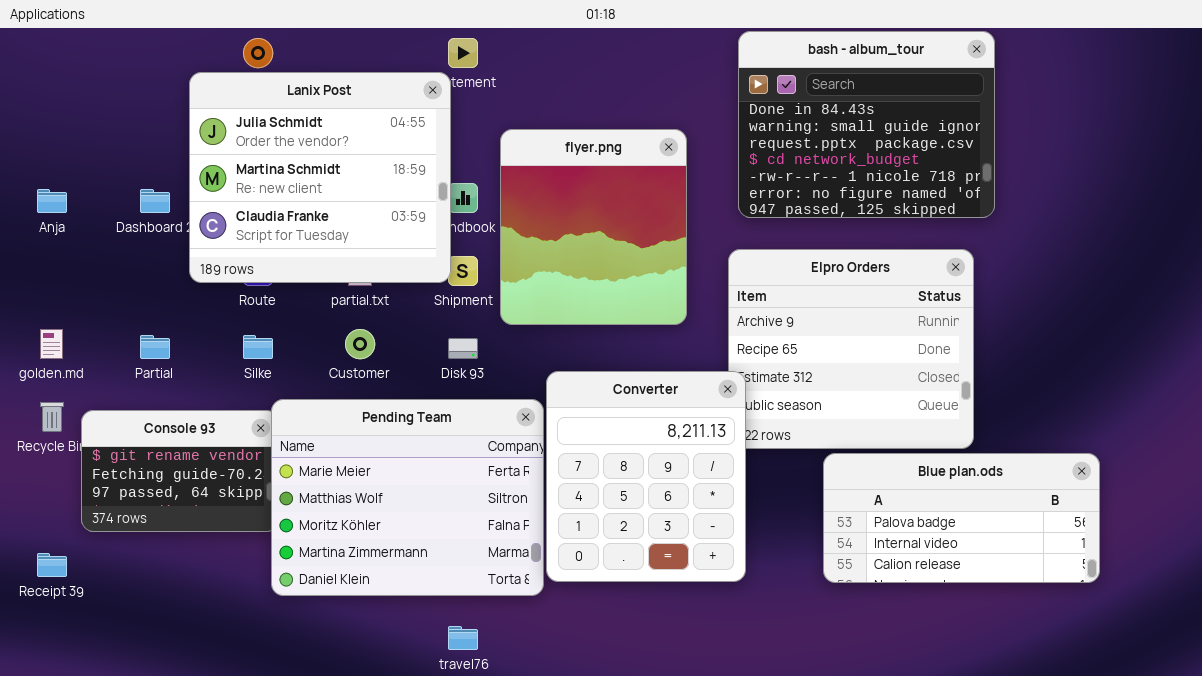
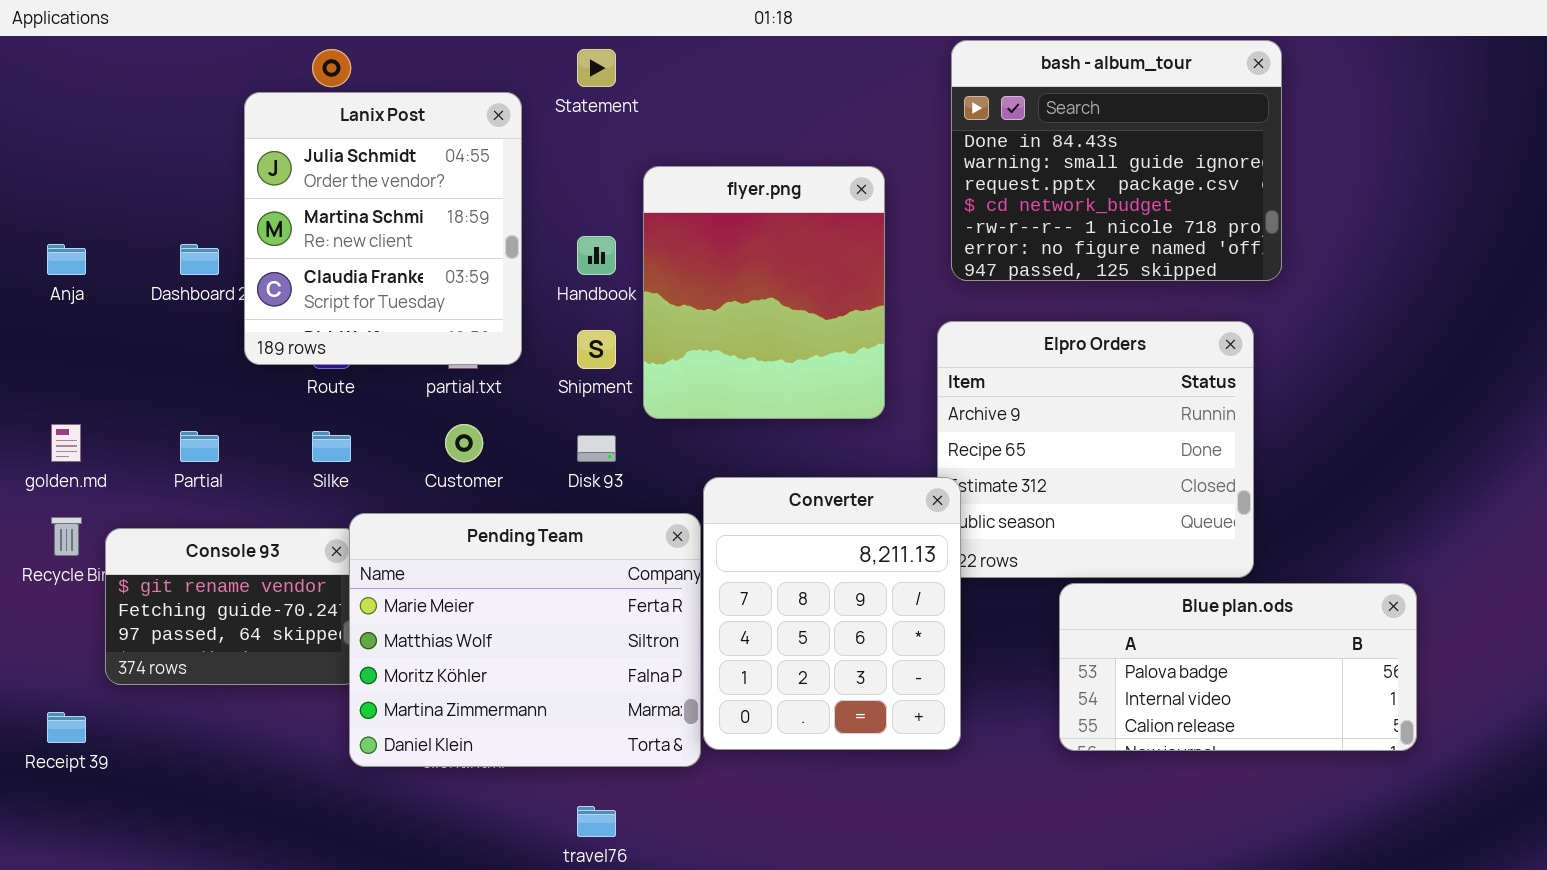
Lanix Post: [189,72,451,283] -> [244,92,522,365], resized

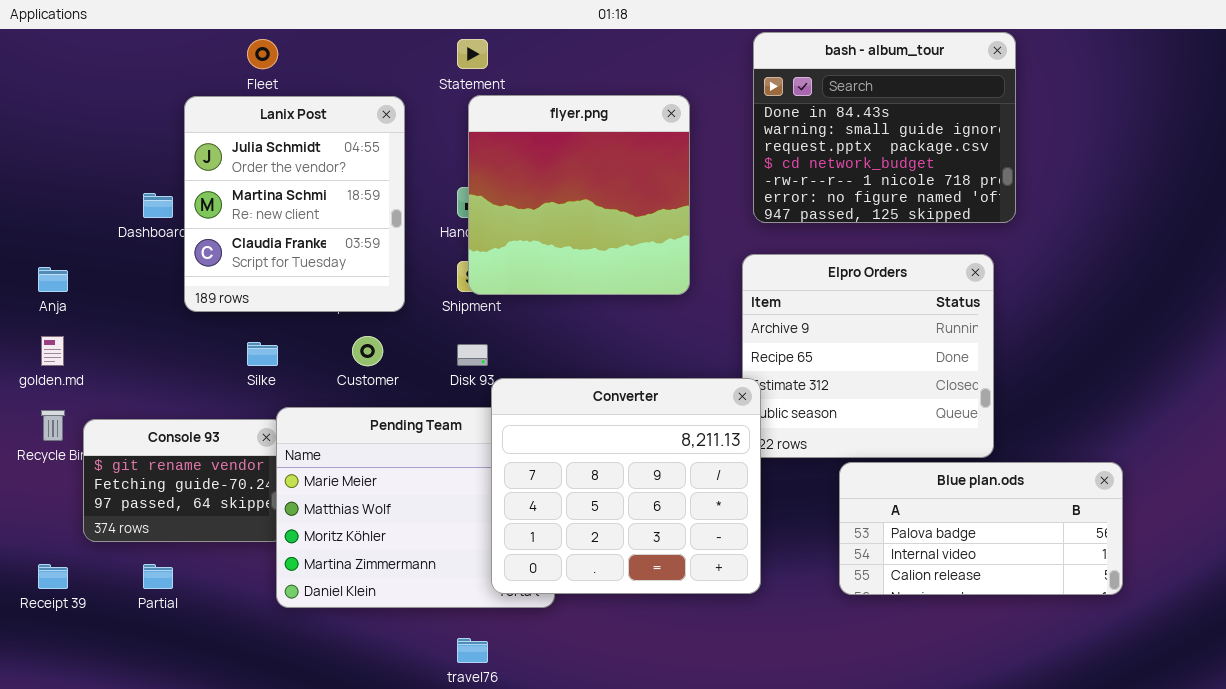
Lanix Post: [244,92,522,365] -> [184,96,405,312], moved
flyer.png: [643,166,885,419] -> [468,95,690,295], moved, resized
Anja: [47,244,86,275] -> [38,267,68,292], moved
Partial: [180,431,219,462] -> [143,564,173,589], moved
Converter: [703,477,961,750] -> [491,378,761,594], resized

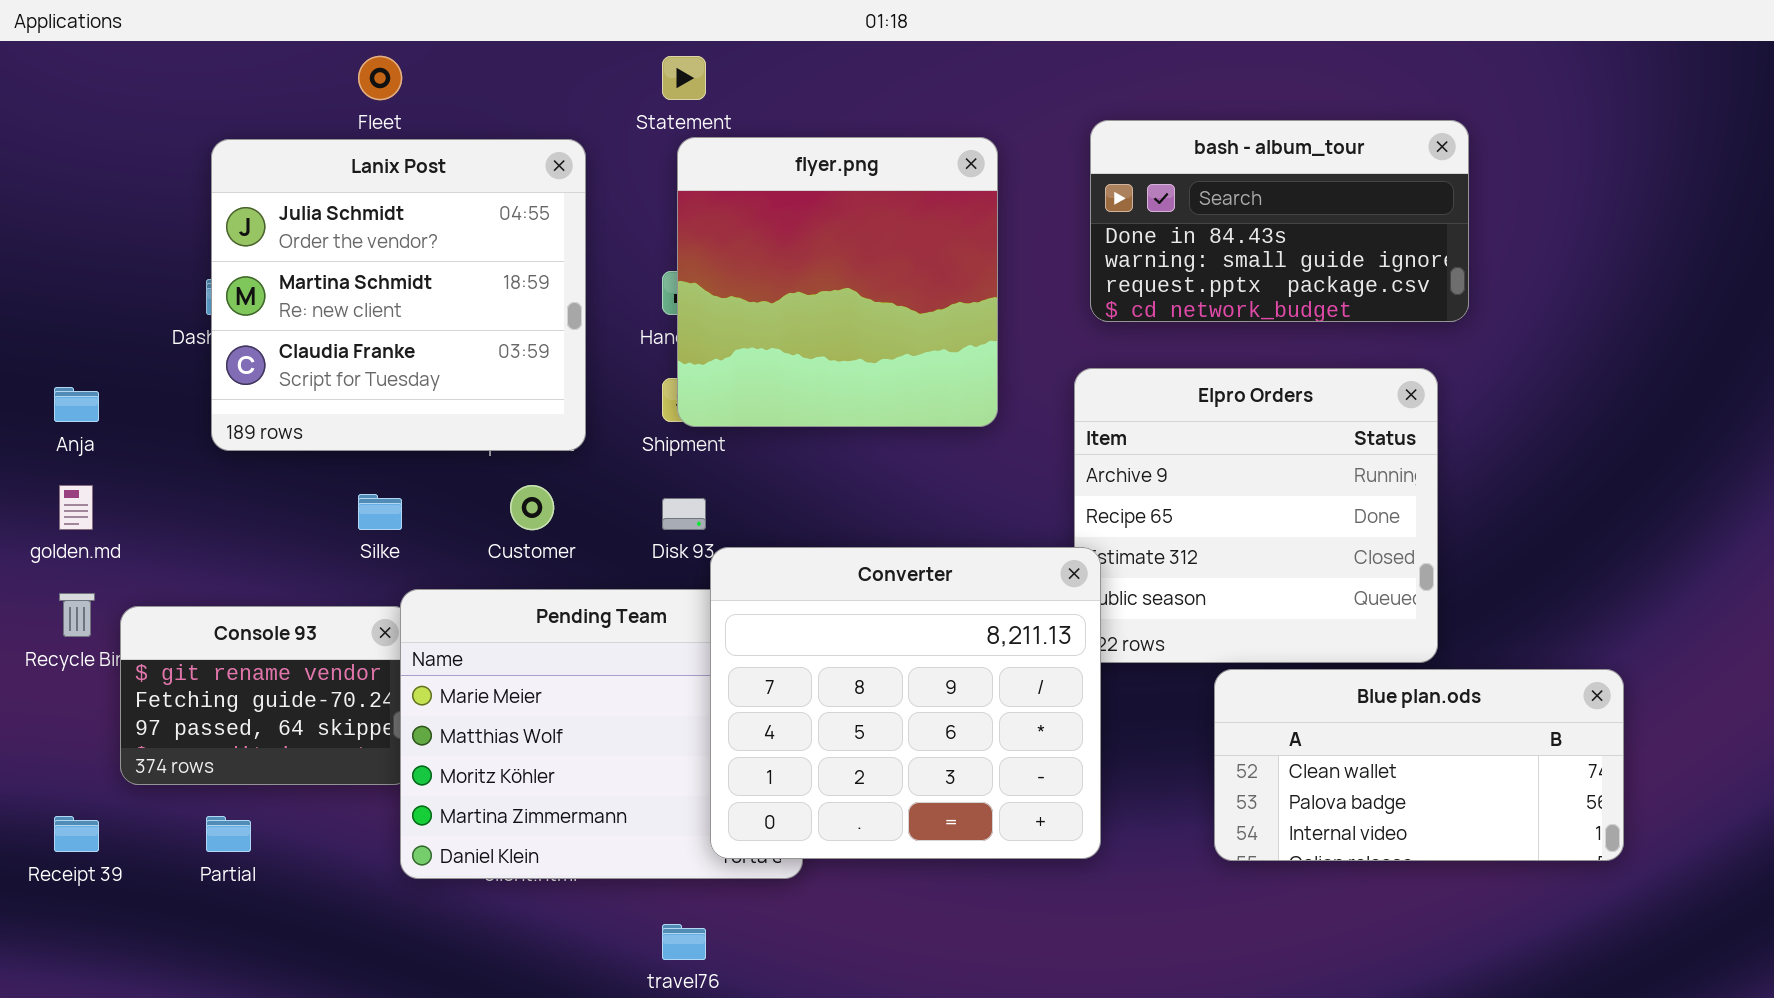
bash - album_tour: [753,32,1016,223] -> [1090,120,1469,322], resized
Lanix Post: [184,96,405,312] -> [211,139,586,451], resized
Blue plan.ods: [839,462,1123,595] -> [1214,669,1624,861], scrolled up 1 row

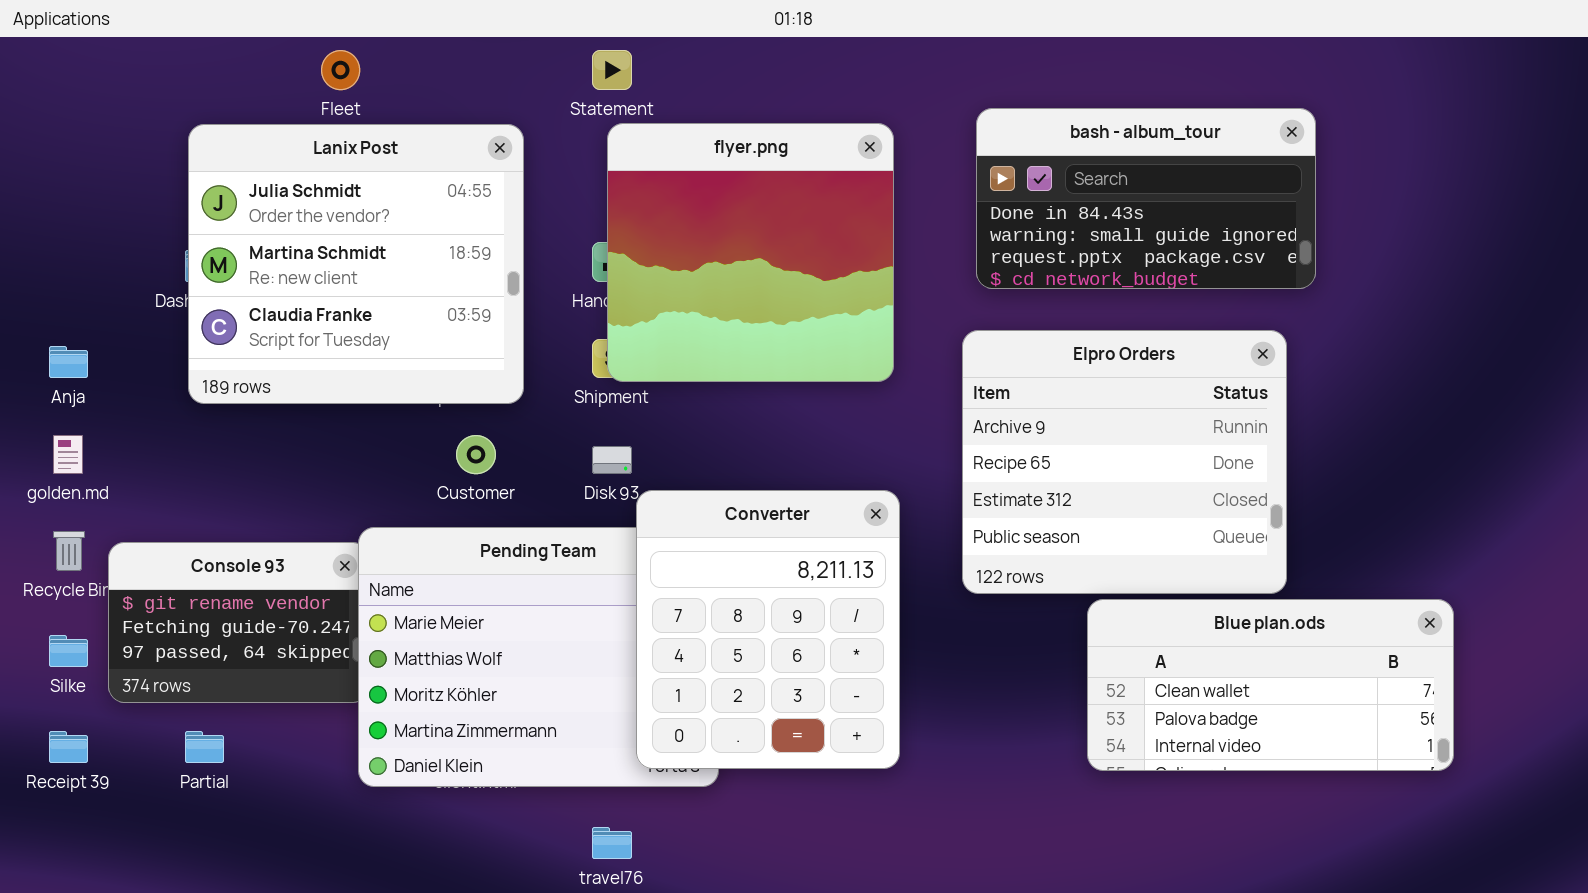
Silke: [358,494,402,530] -> [49,635,88,667], moved
Converter: [710,547,1101,859] -> [636,490,900,769], resized

